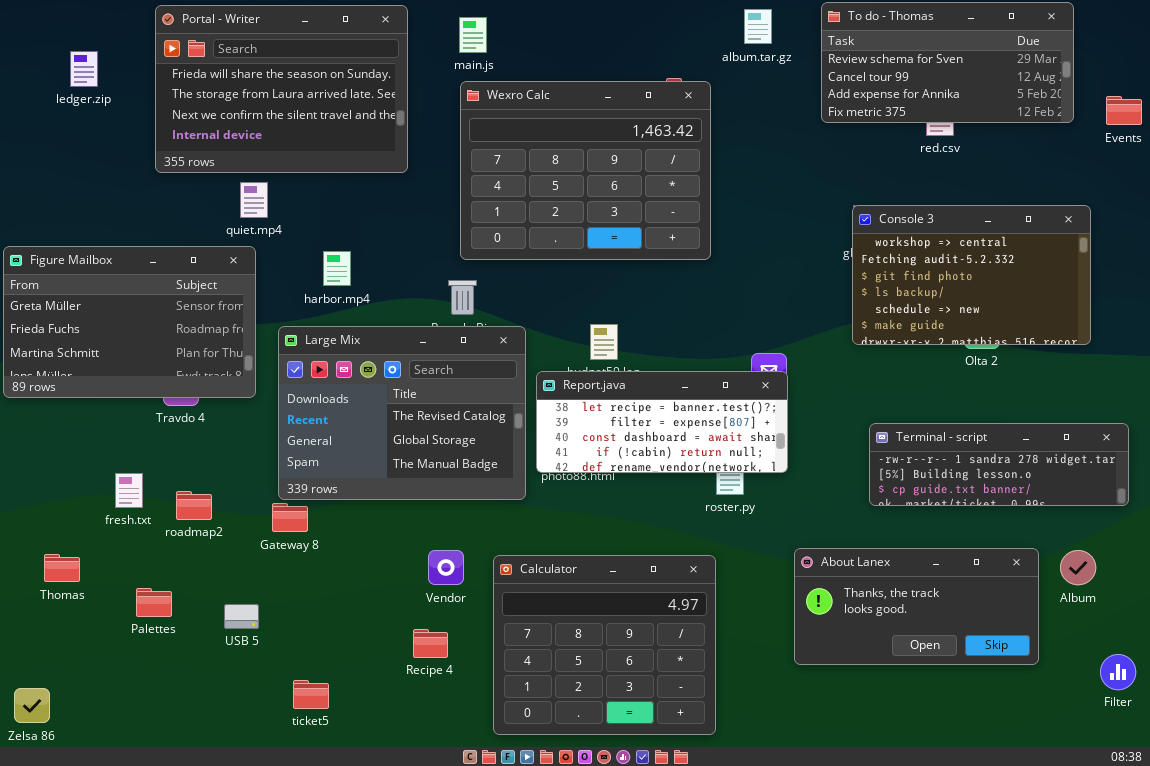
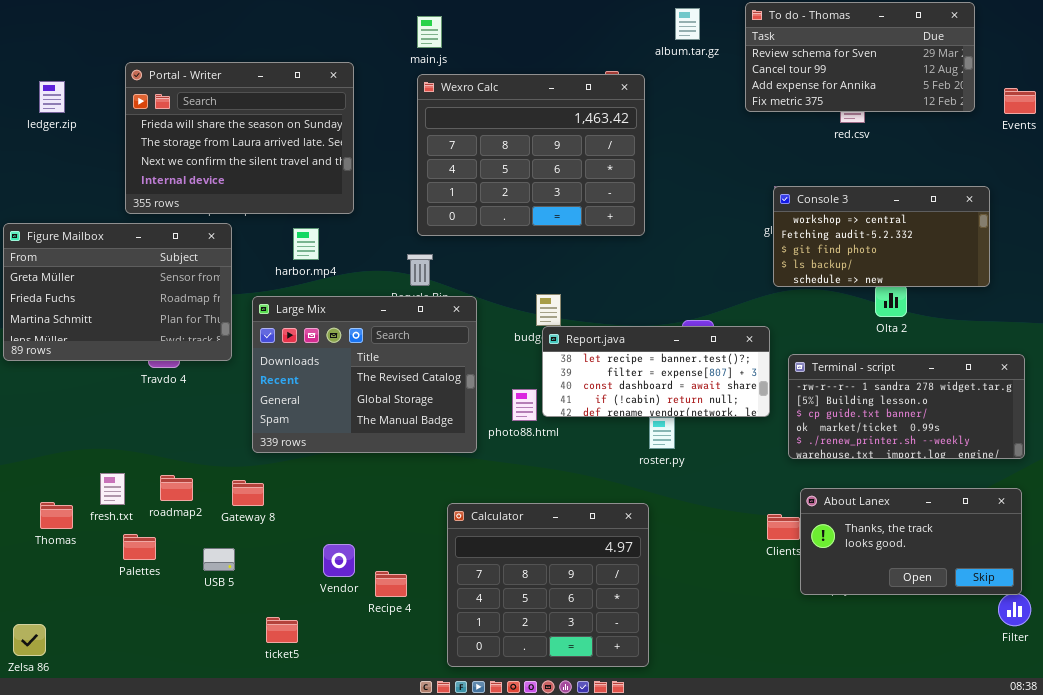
Portal - Writer: [155,5,408,173] -> [125,62,354,214], moved
ledger.zip: [70,51,98,87] -> [39,81,65,113], moved
Console 3: [852,205,1091,345] -> [773,186,990,287], resized
Report.java: [536,371,788,473] -> [542,326,770,417], moved
Terminal - script: [869,423,1129,506] -> [788,354,1025,459], resized
fresh.txt: [115,473,143,508] -> [100,473,125,505], moved
roadmap2: [176,491,212,520] -> [160,475,193,501], moved
Gateway 8: [272,503,308,532] -> [232,480,264,506], moved
About Lanex: [794,548,1039,665] -> [800,488,1022,595], moved
Vendor: [428,550,464,585] -> [323,544,355,577], moved

